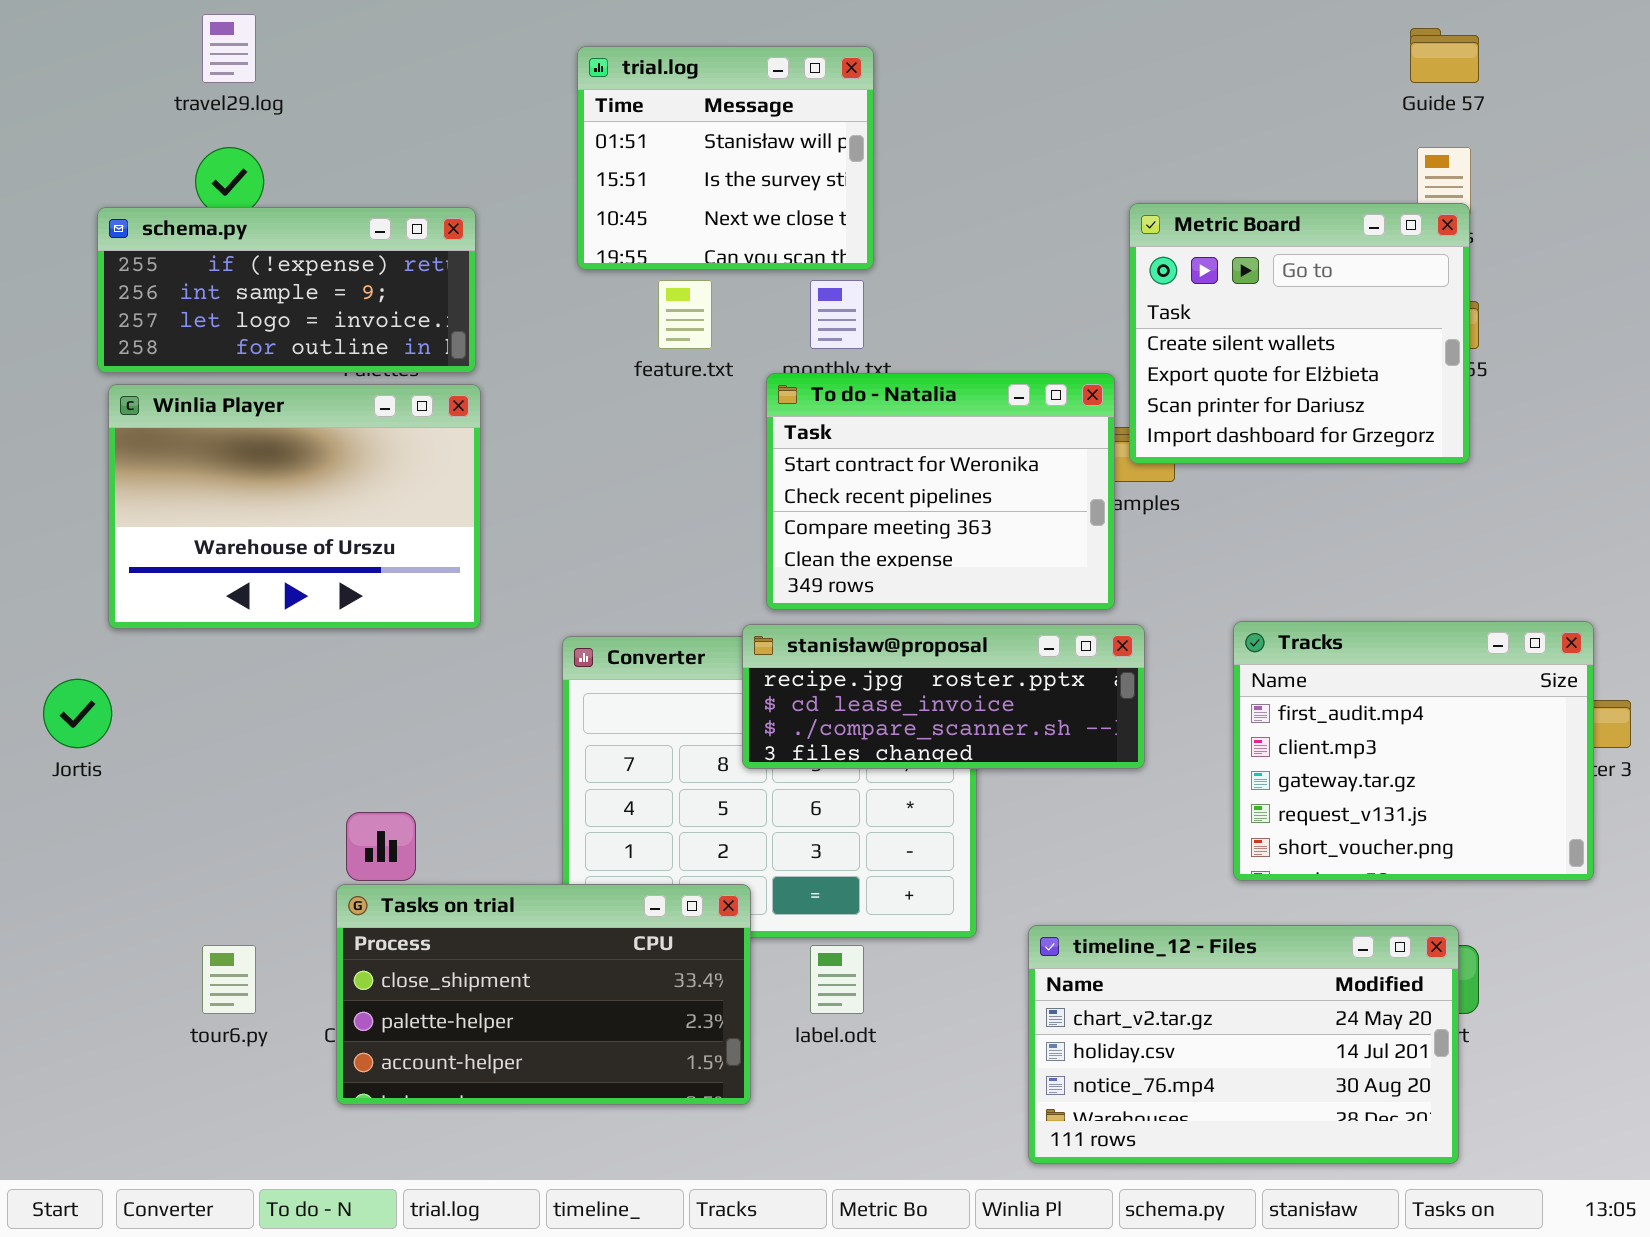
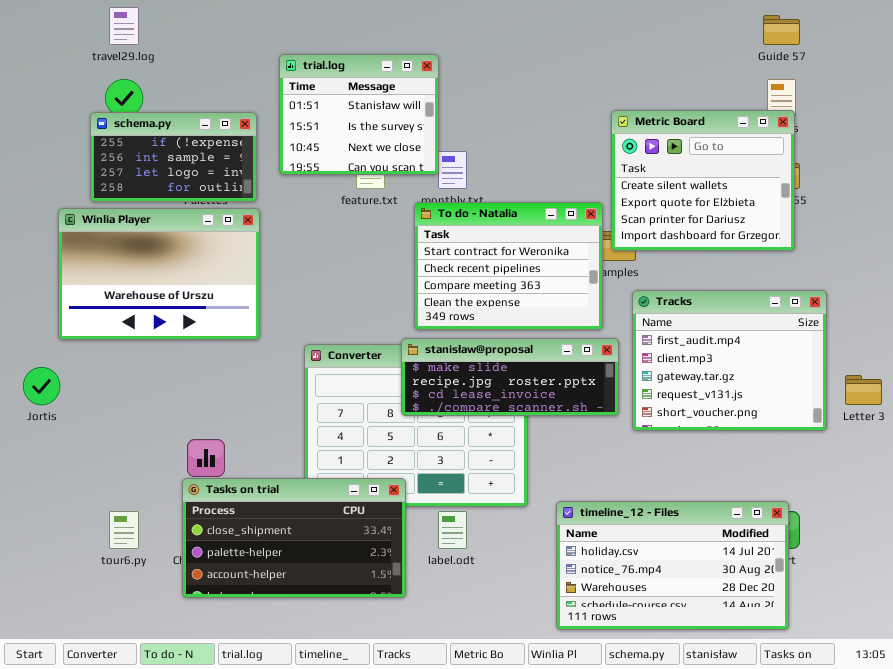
trial.log: [577,46,874,270] -> [279,54,439,175], moved
schema.py: [97,207,476,373] -> [90,112,257,202], resized
Tracks: [1233,621,1594,881] -> [632,290,827,431], moved
stanisław@proposal: [742,624,1145,769] -> [401,338,619,416], scrolled up 1 row
timeline_12 - Files: [1028,925,1459,1164] -> [556,501,789,630], scrolled down 1 row

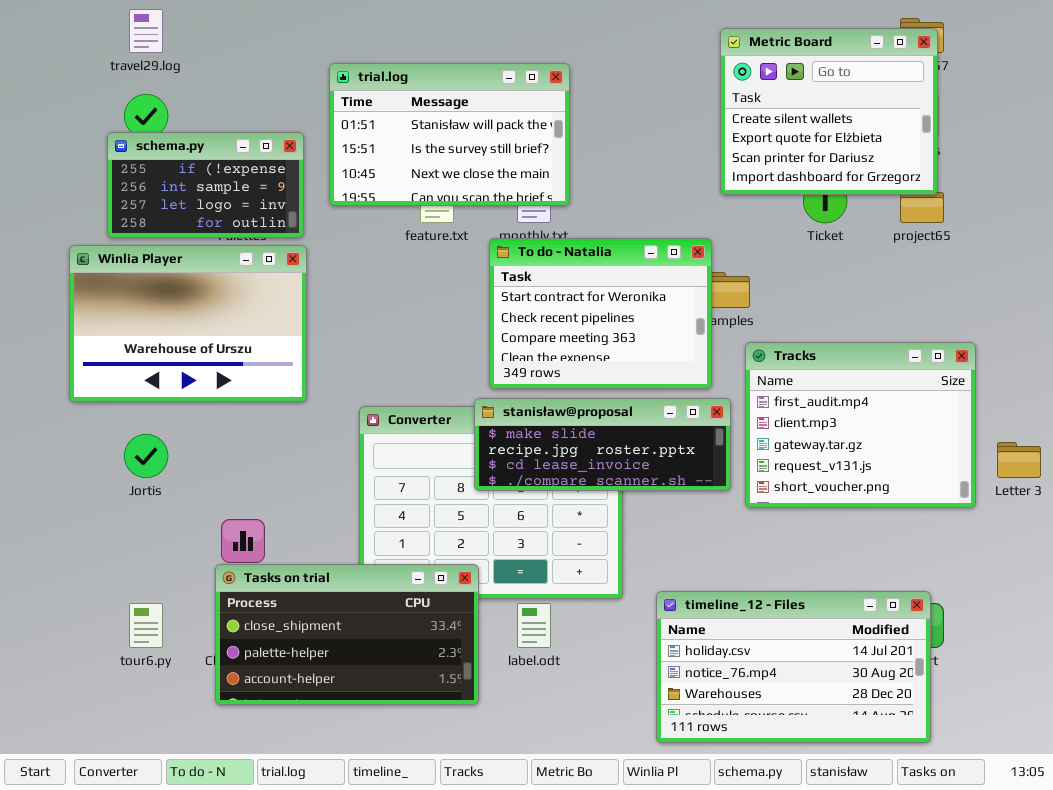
trial.log: [279,54,439,175] -> [329,63,570,206], resized
Metric Board: [611,110,795,251] -> [720,28,938,195], moved
Jortis: [23,367,60,405] -> [124,434,168,478], moved

